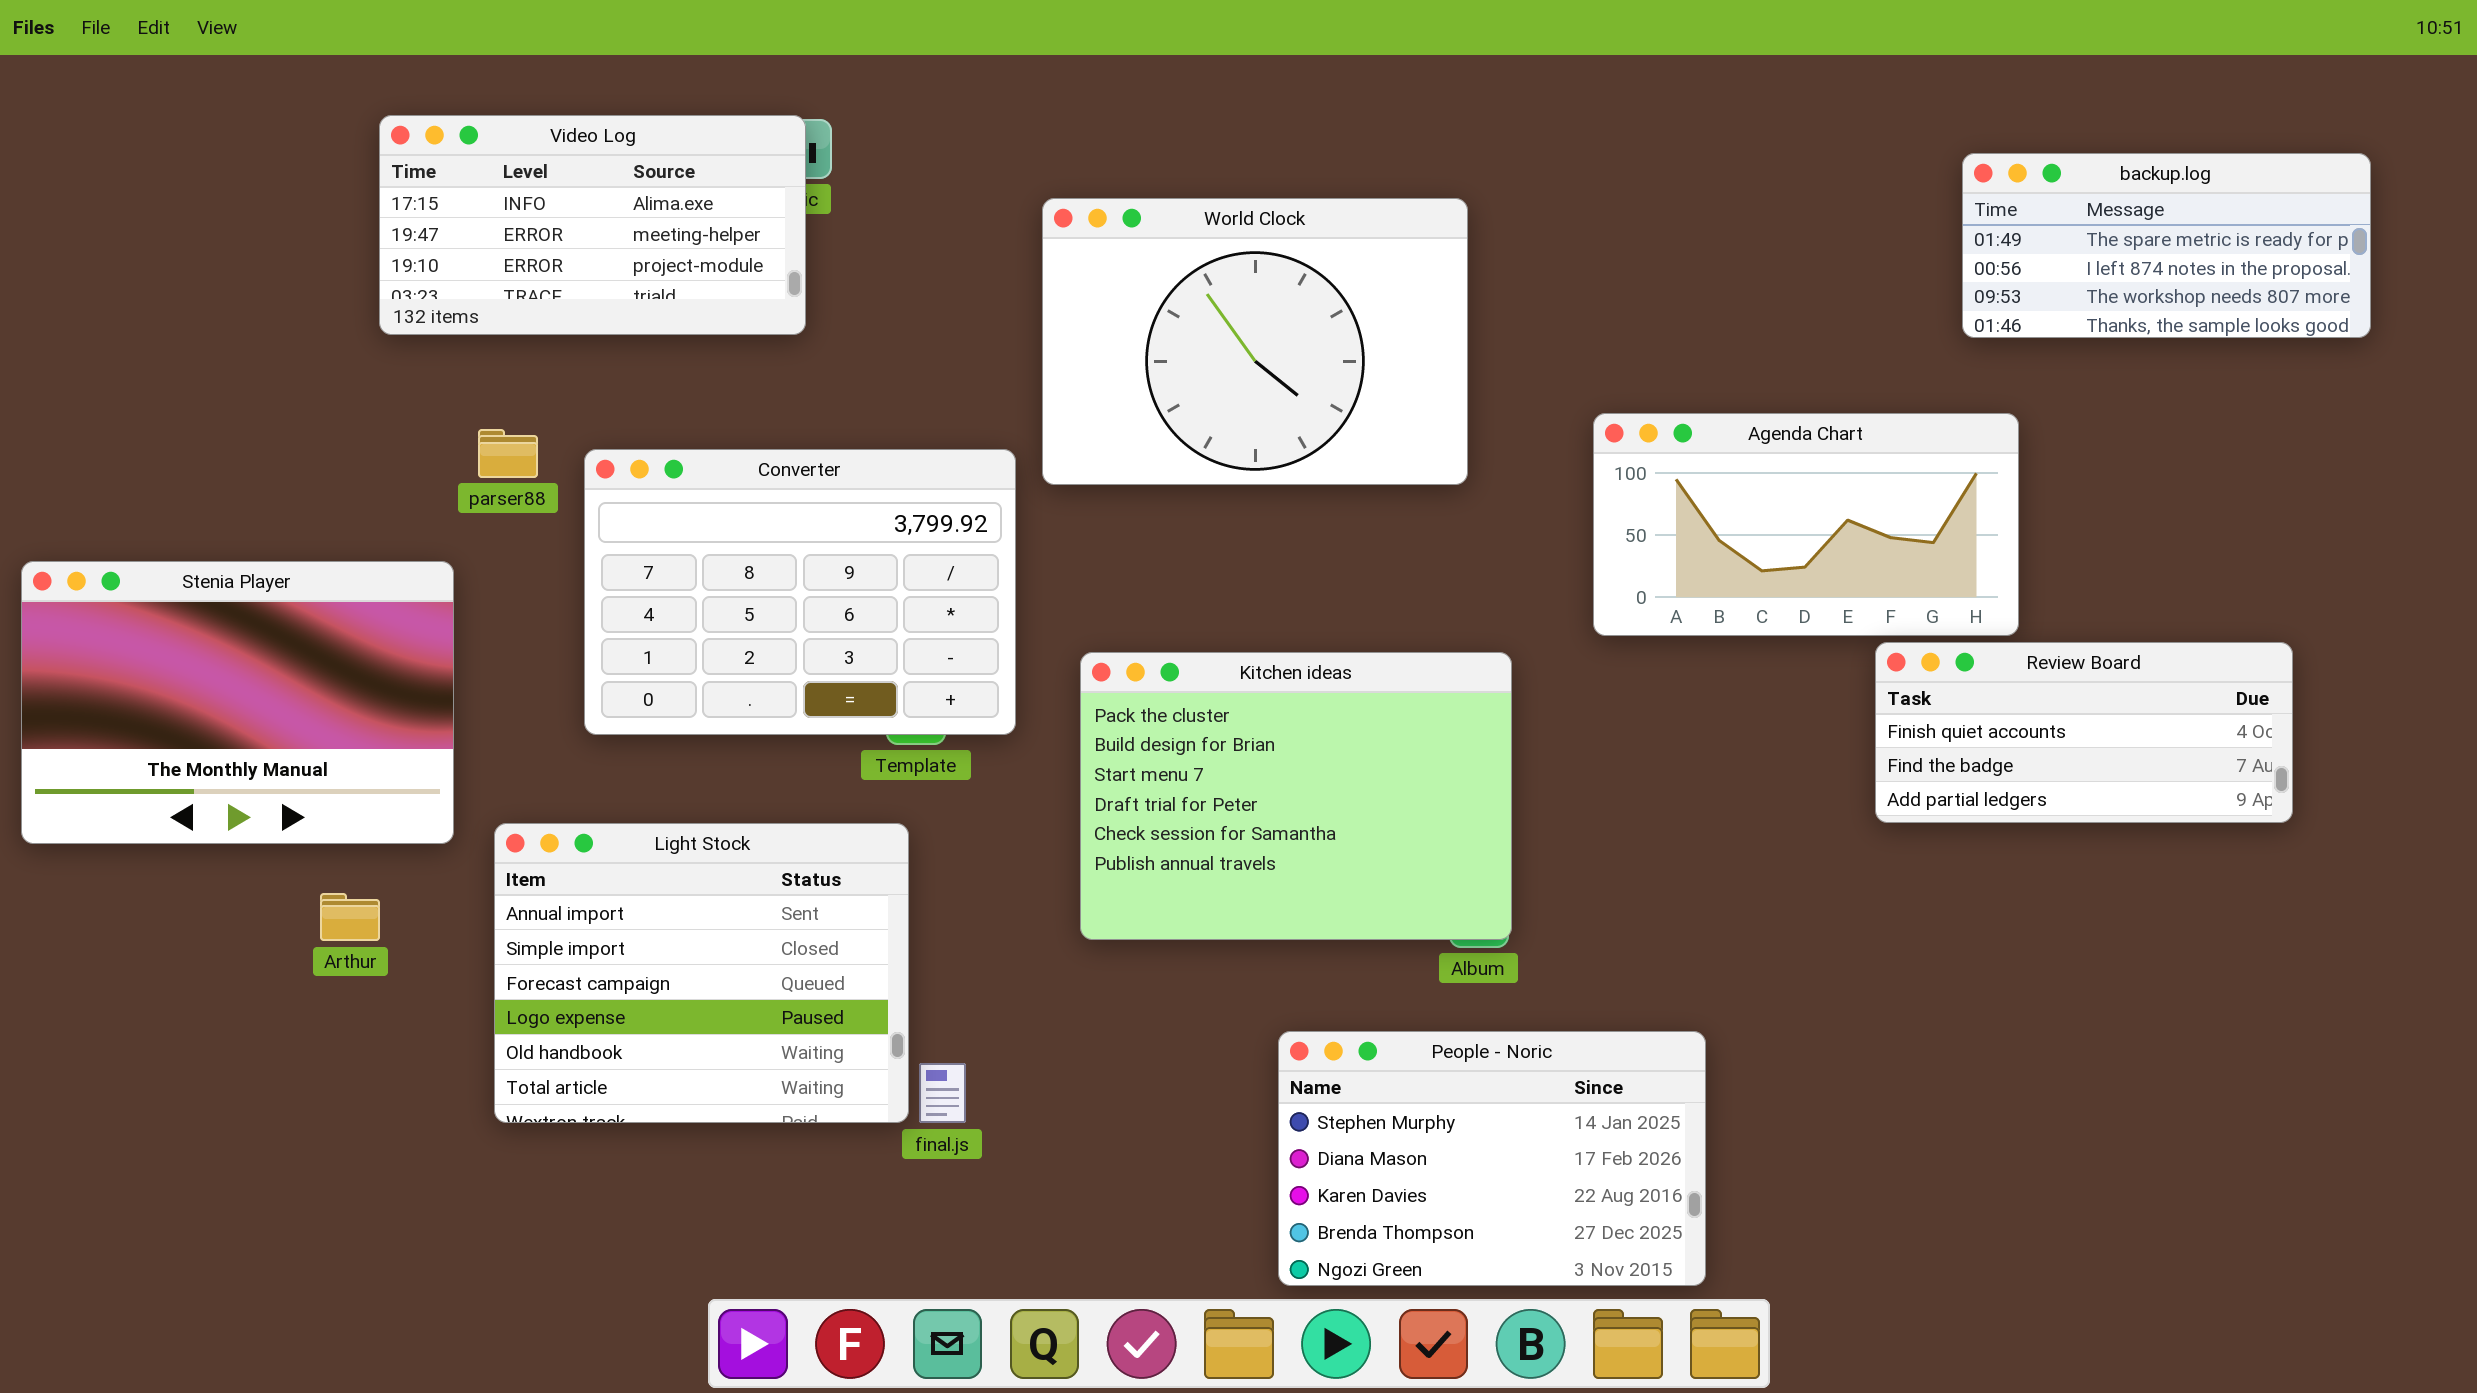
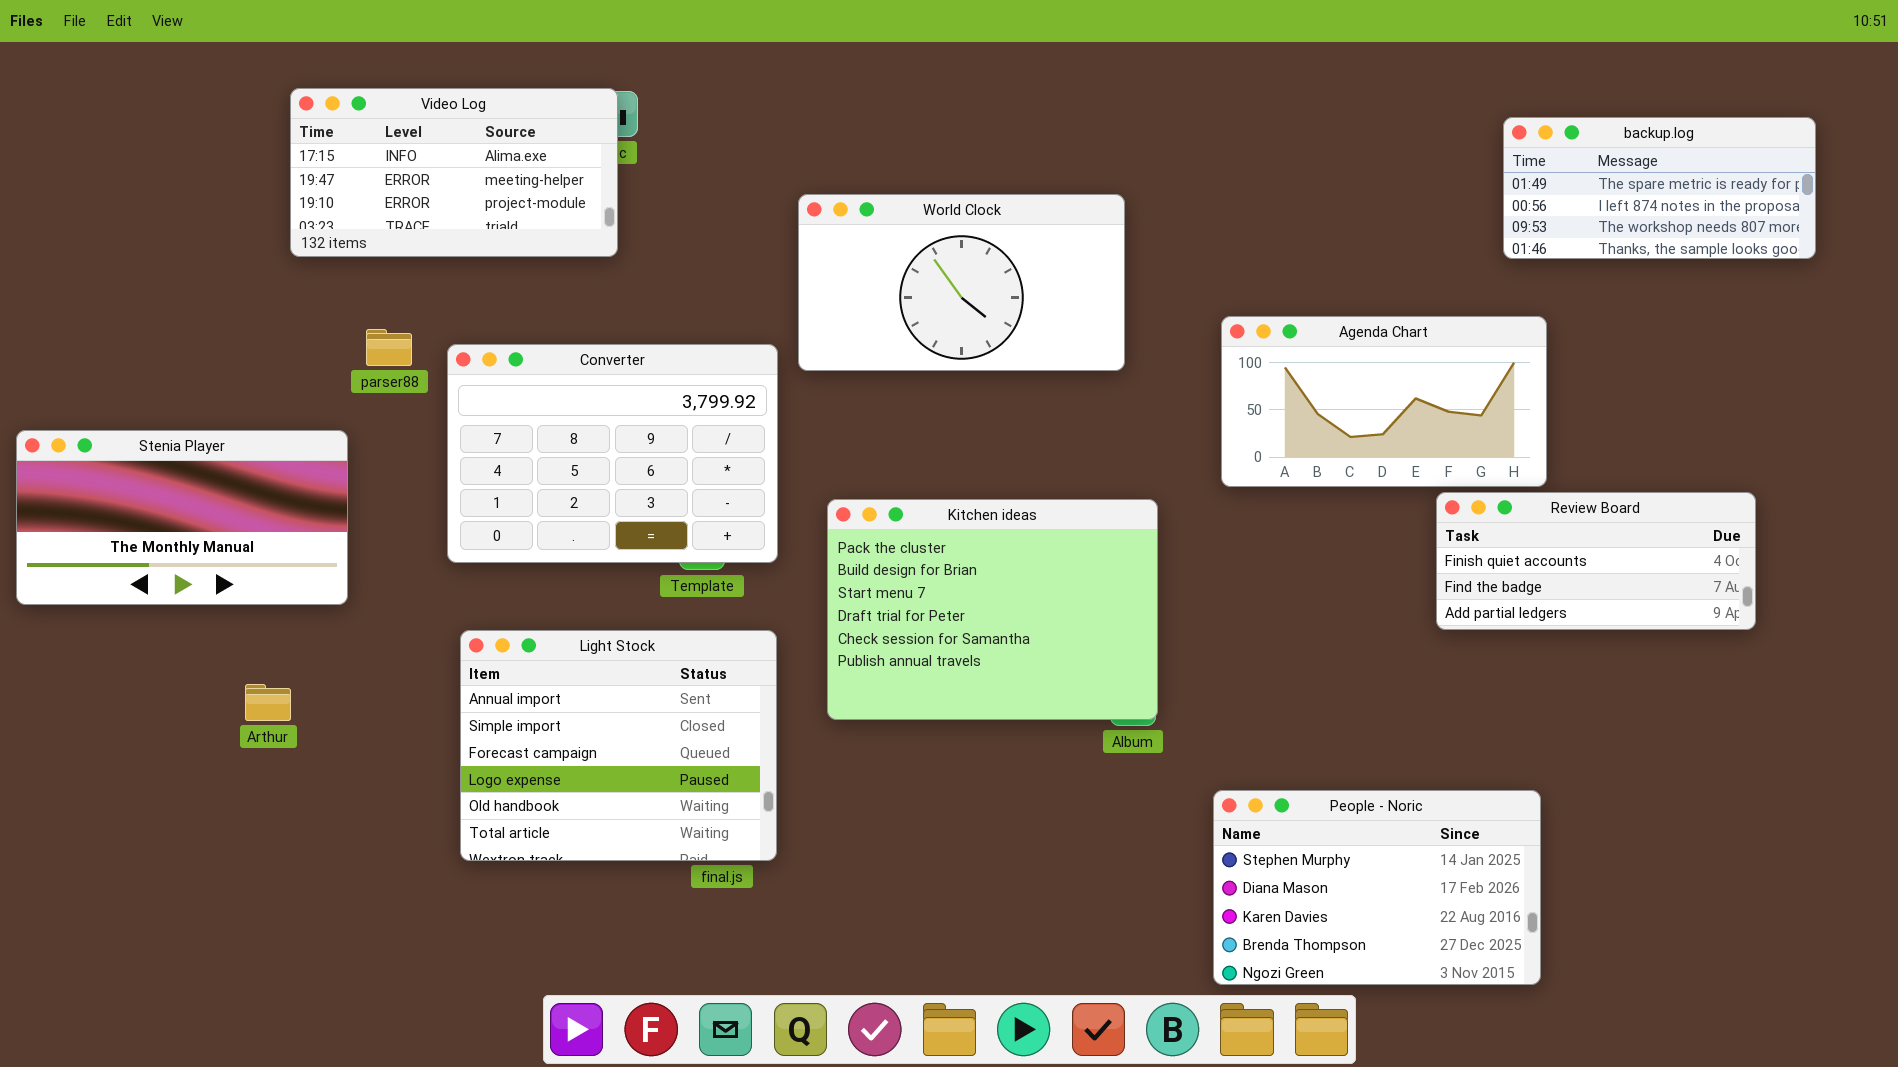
World Clock: [1042,198,1468,485] -> [798,194,1125,371], resized
Stenia Player: [21,561,454,844] -> [16,430,348,605], resized
Light Stock: [494,823,909,1123] -> [460,630,777,861], moved
People - Noric: [1278,1031,1706,1286] -> [1213,790,1541,985], moved

